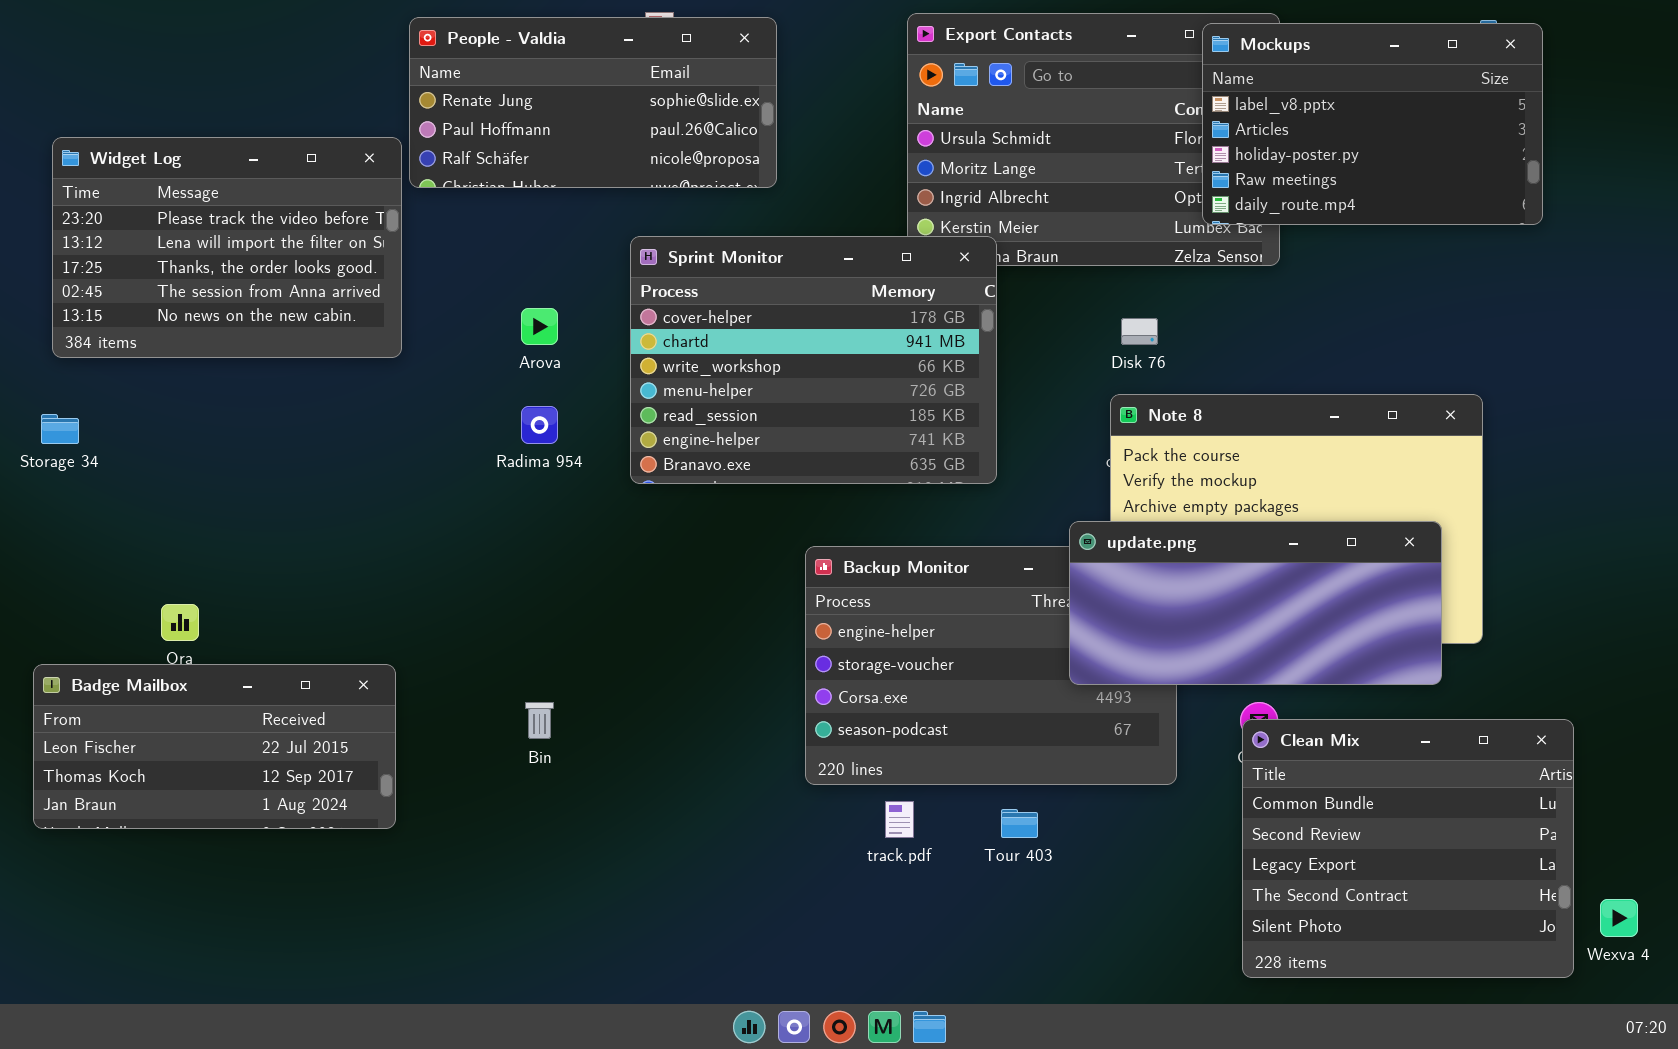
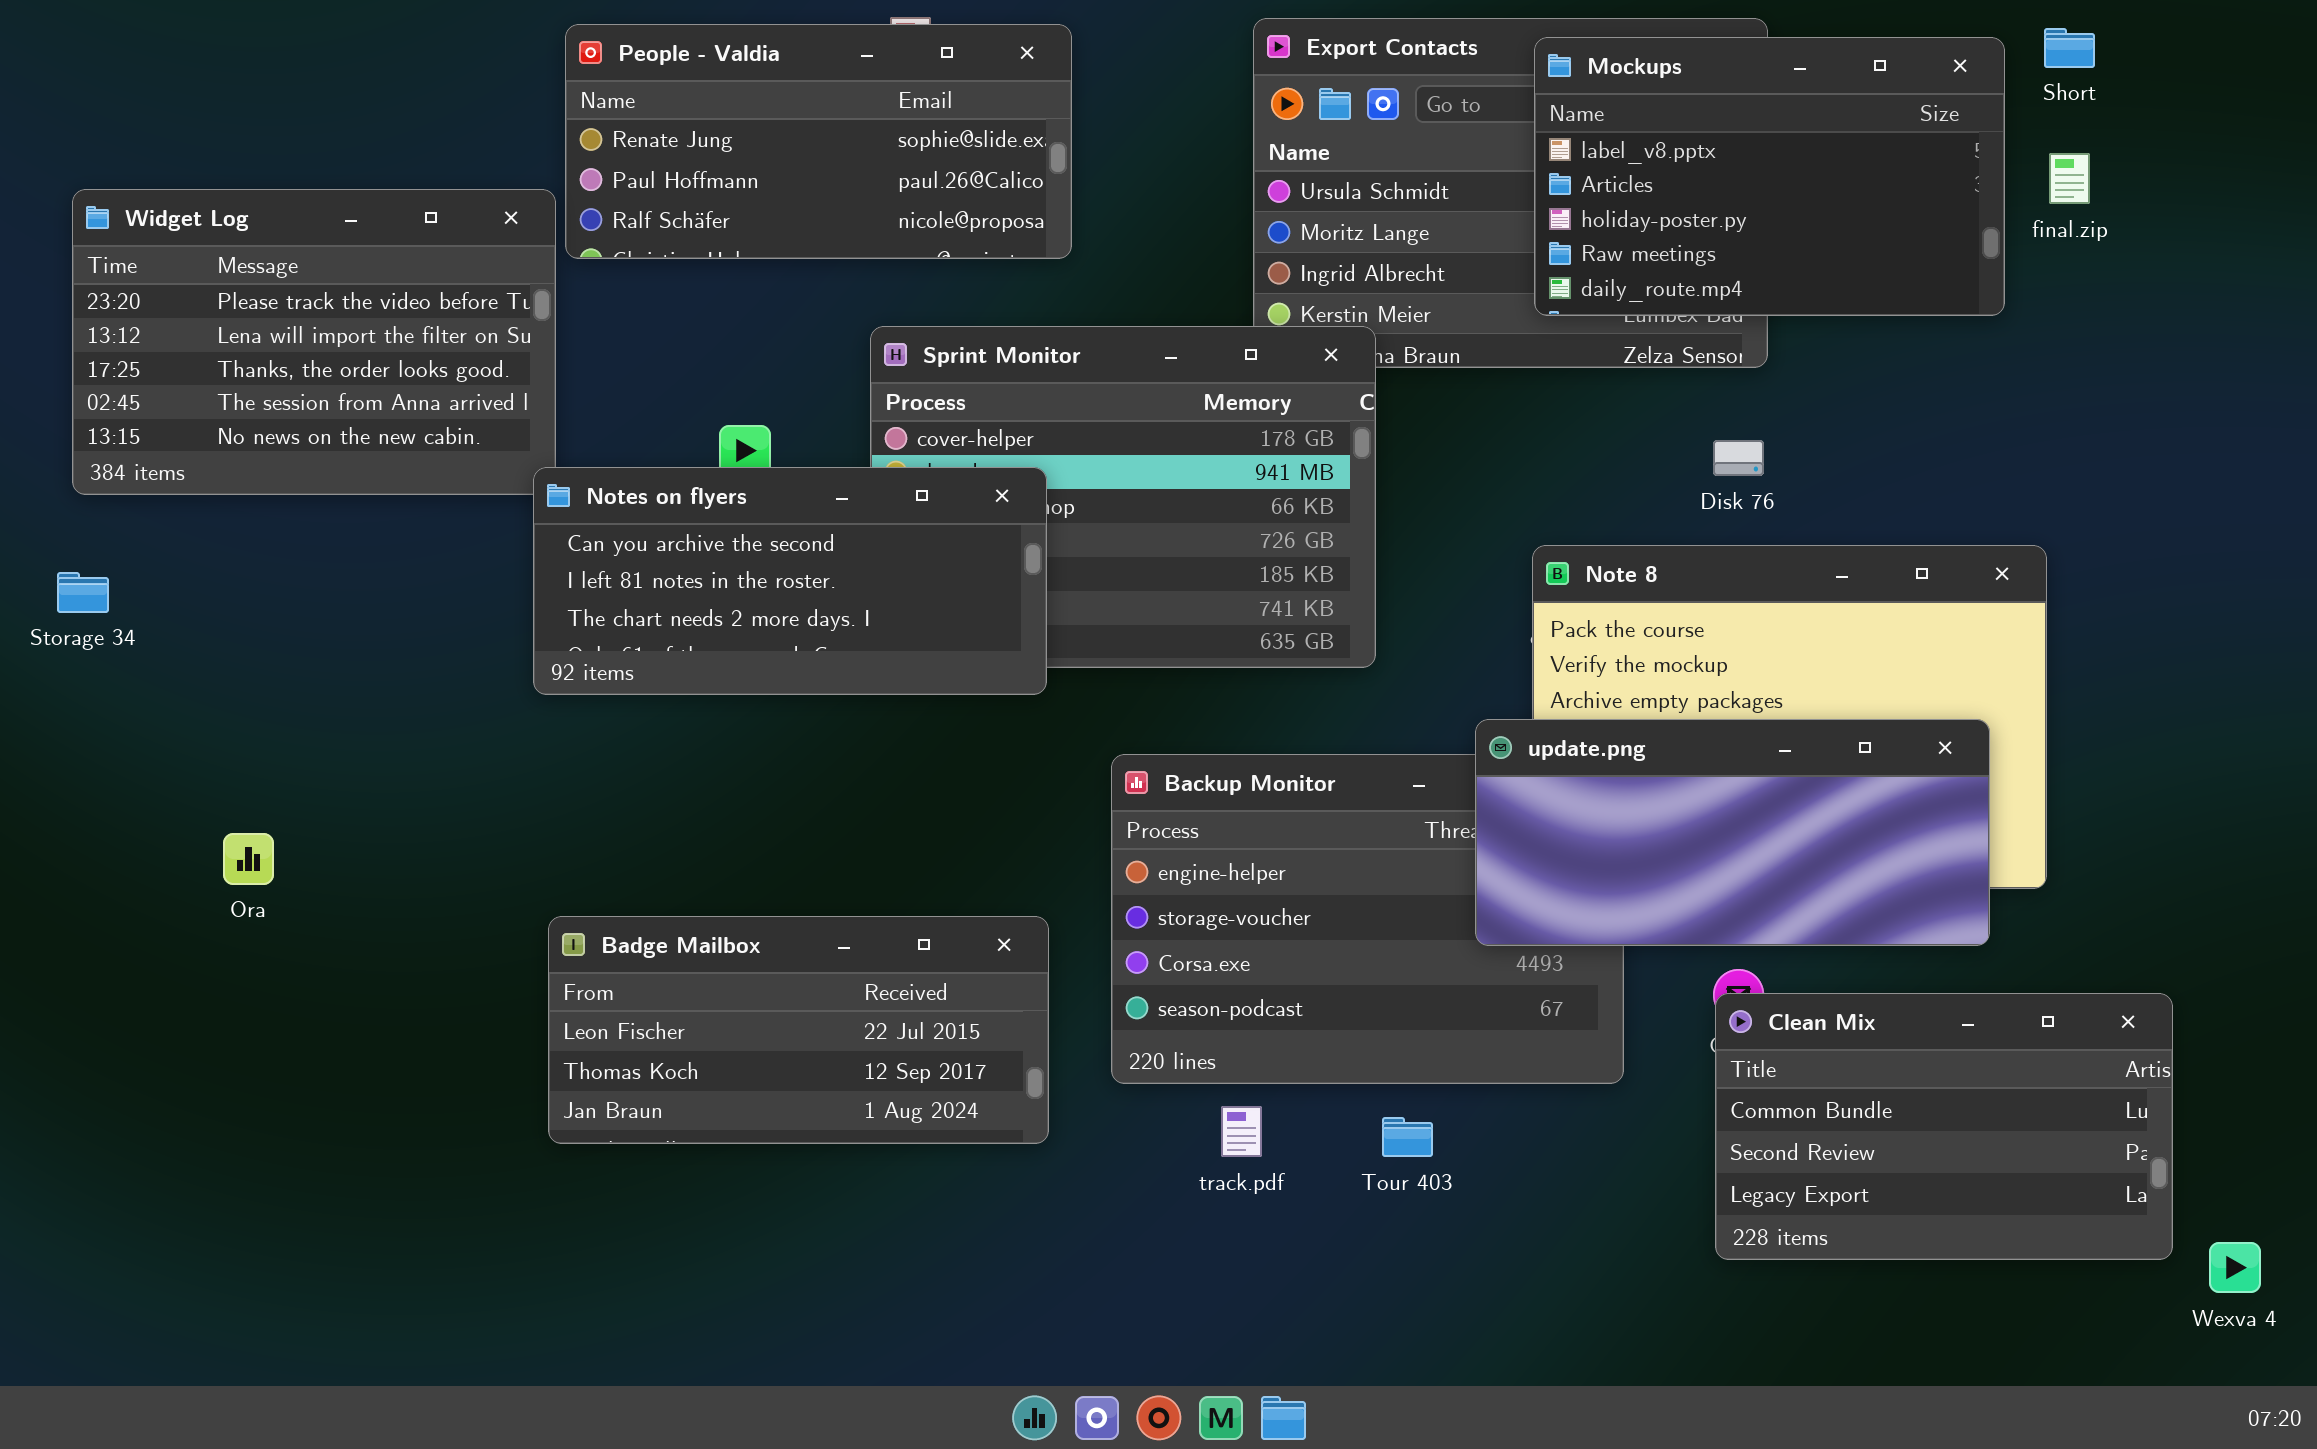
Mockups: [1202,23,1543,225] -> [1534,37,2005,316], moved
Disk 76: [1121,318,1158,345] -> [1713,440,1764,476], moved
Notes on flyers: none -> [533,467,1047,695], opened
Badge Mailbox: [33,664,396,829] -> [548,916,1049,1144], moved
Clean Mix: [1242,719,1574,978] -> [1715,993,2173,1260], resized

